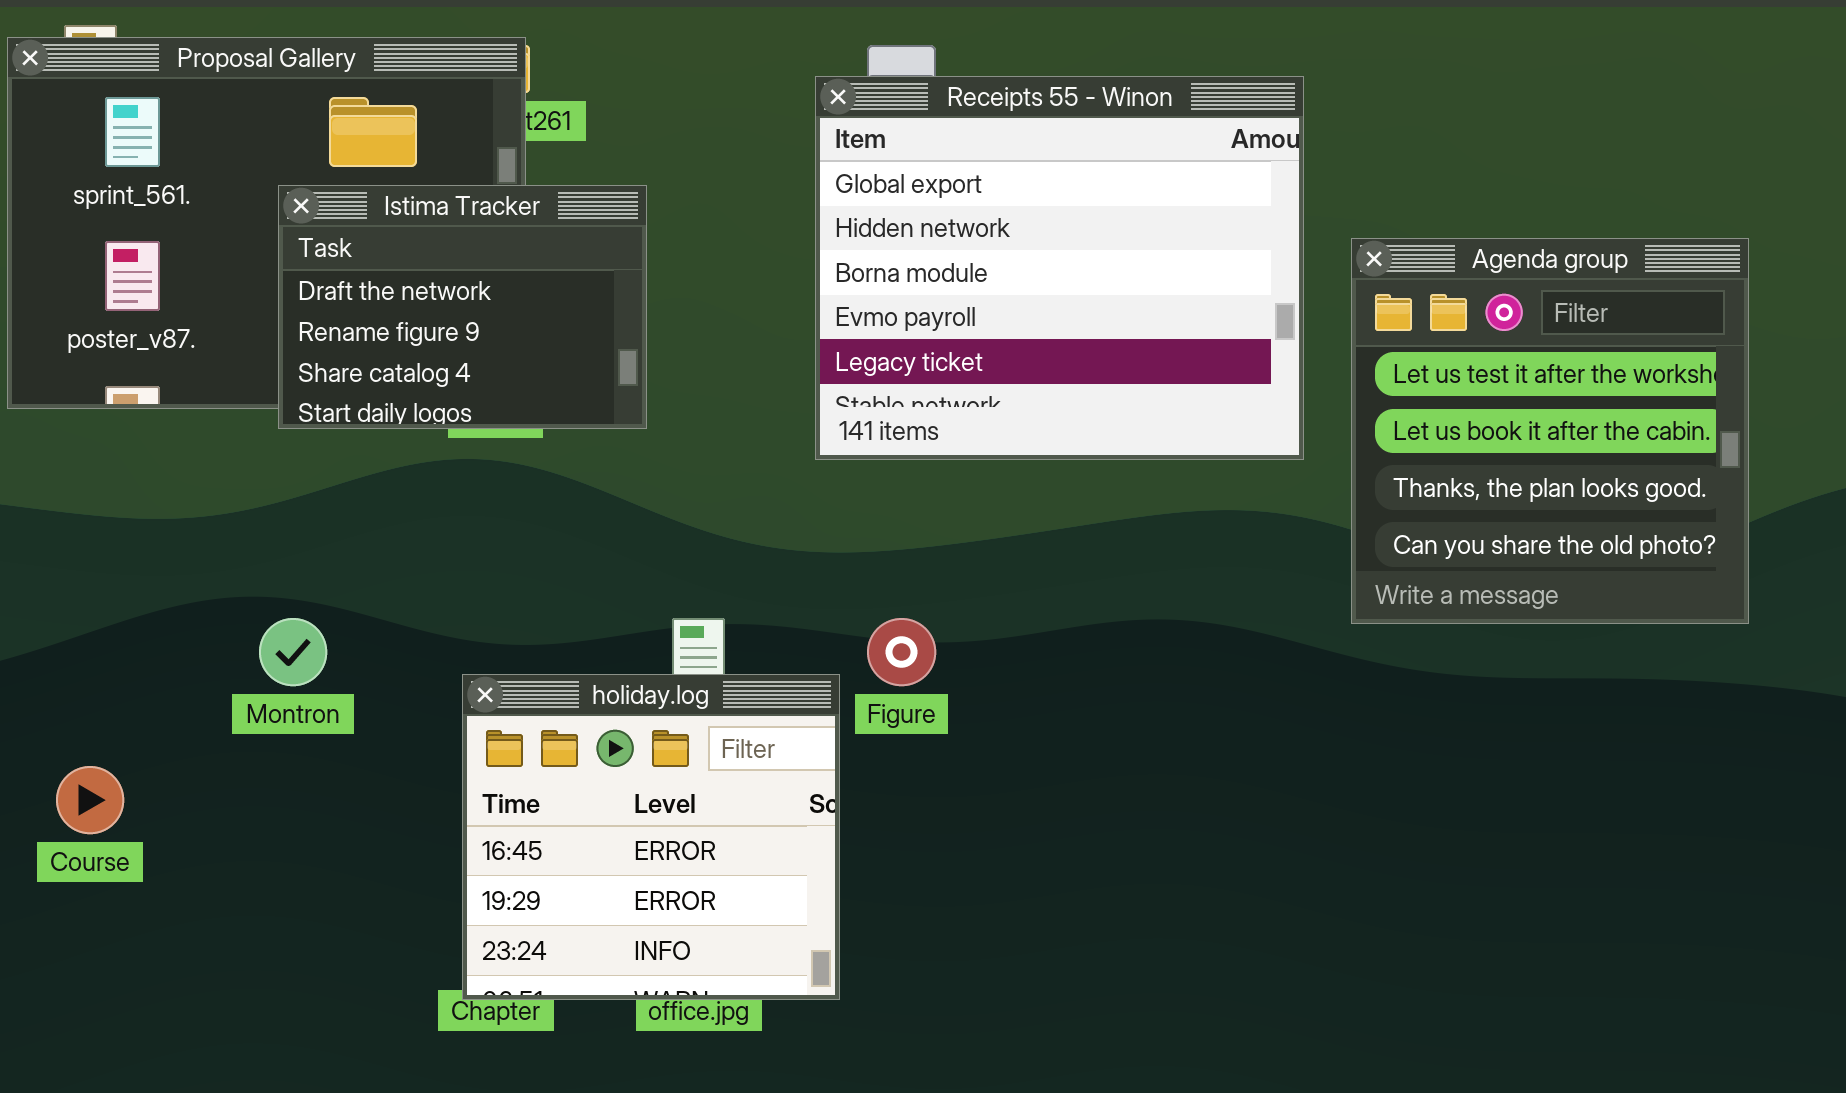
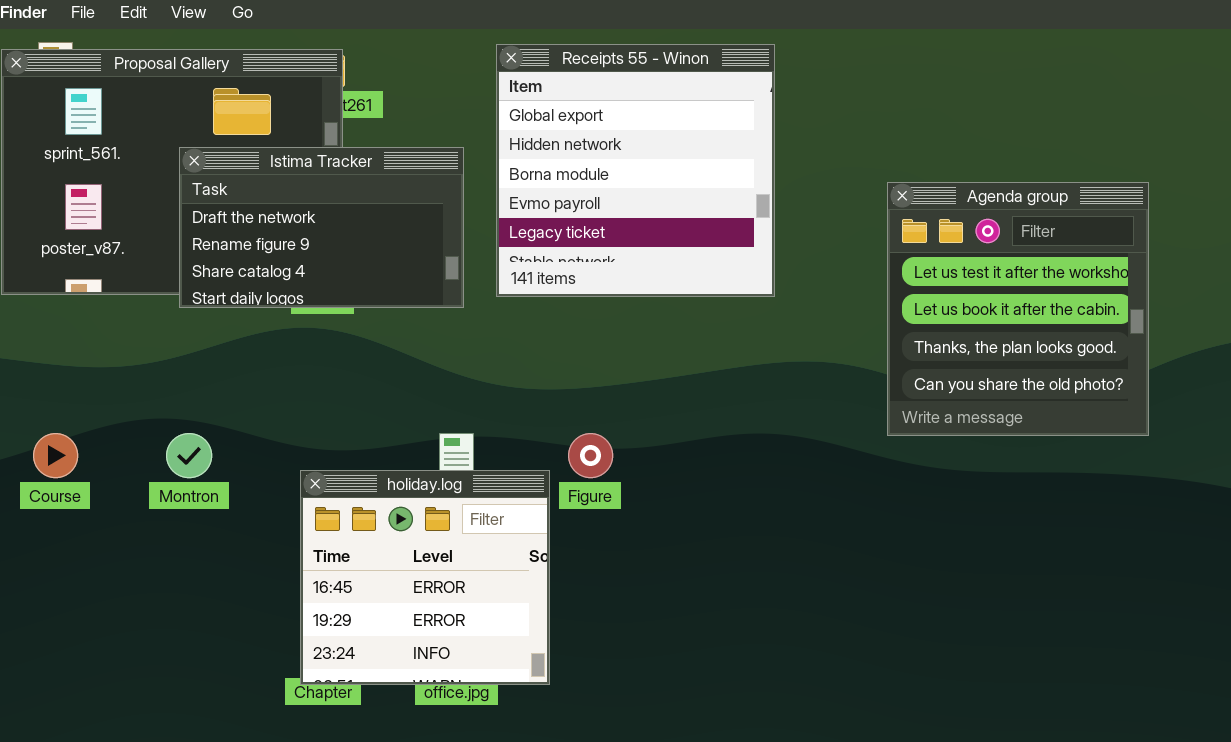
Receipts 55 - Winon: [815,76,1304,460] -> [496,44,775,297], moved, resized
Istima Tracker: [278,185,647,429] -> [179,147,464,308], resized
Course: [56,766,124,834] -> [33,433,78,478], moved

